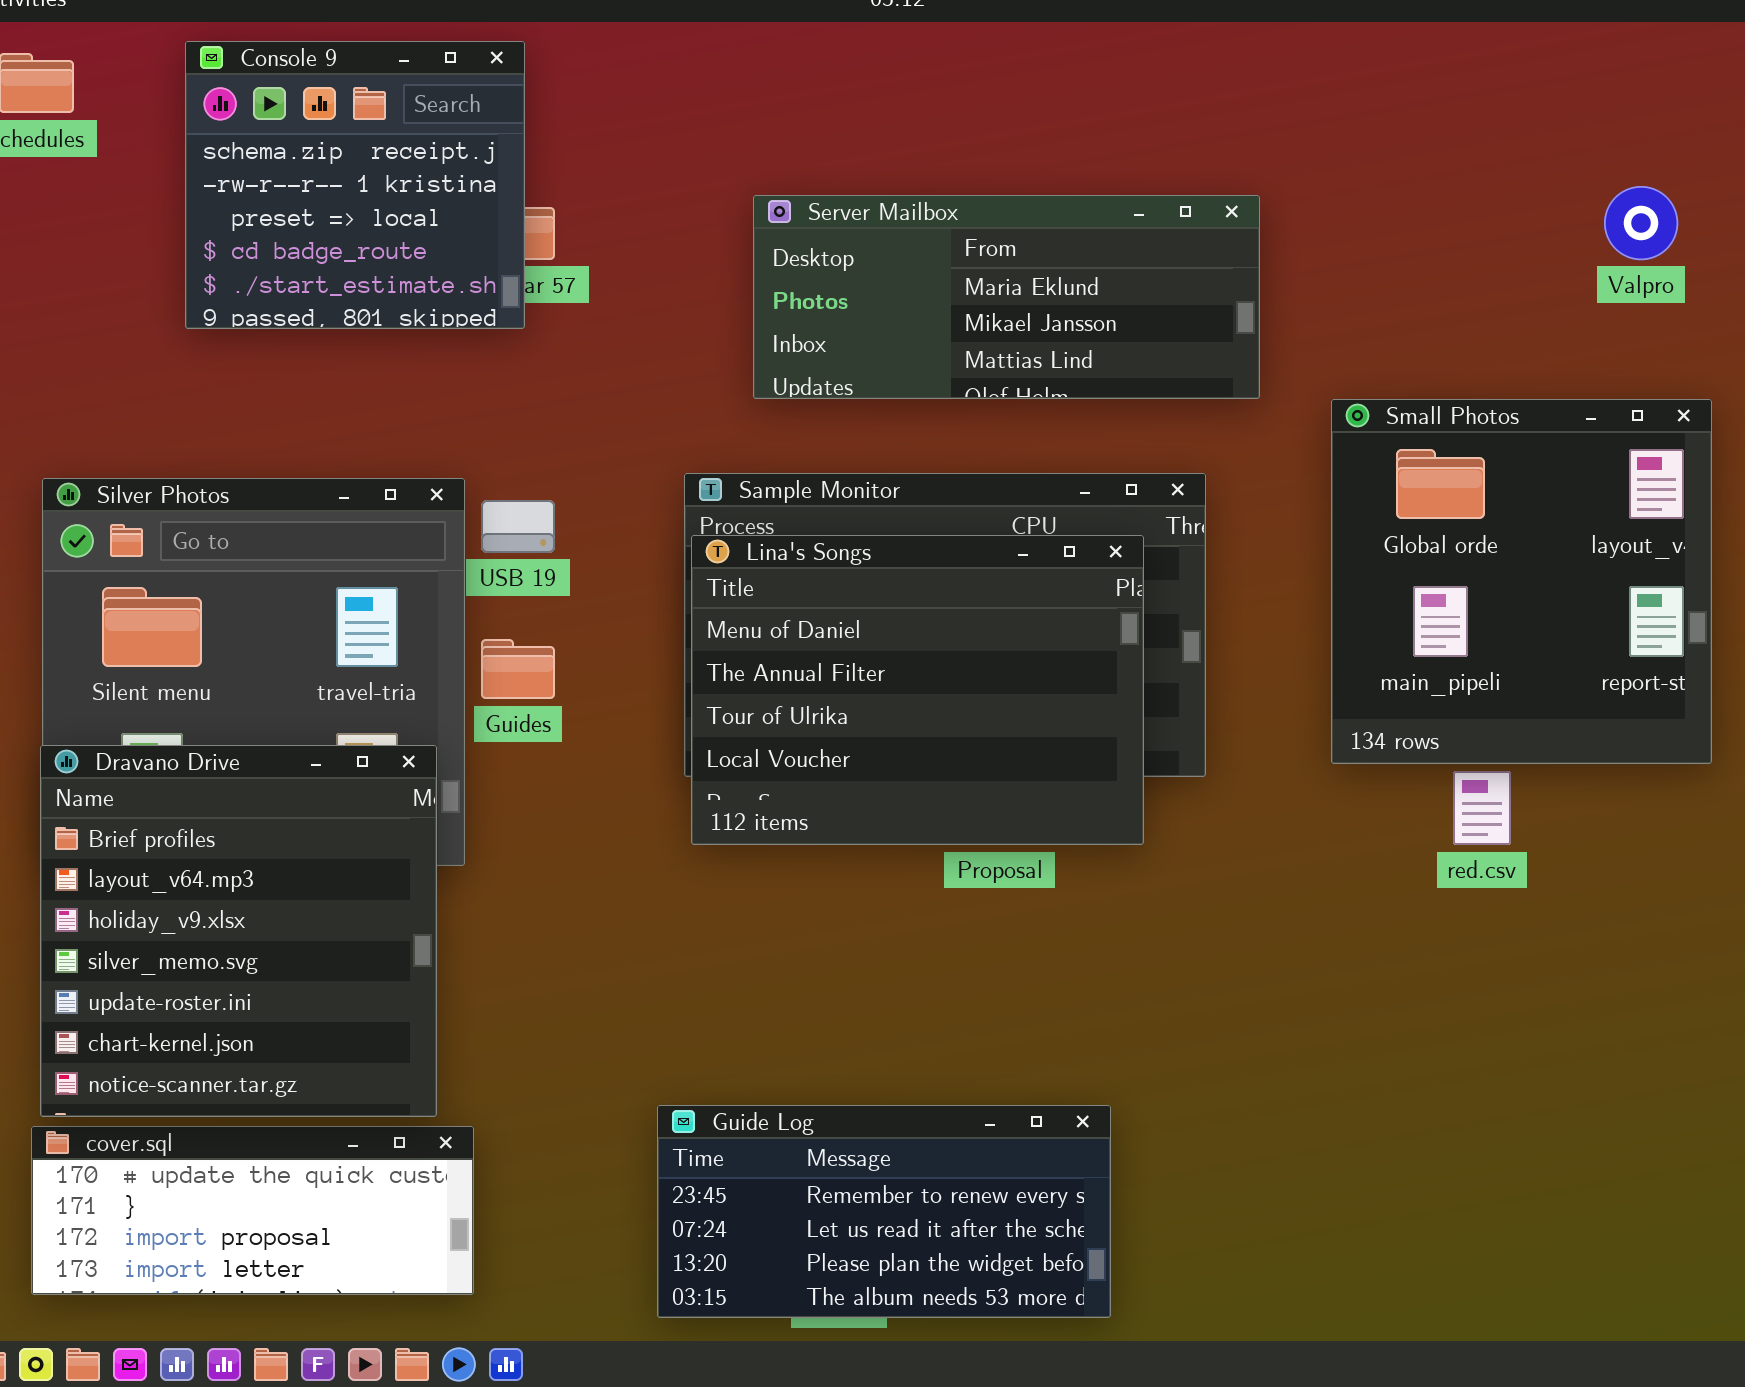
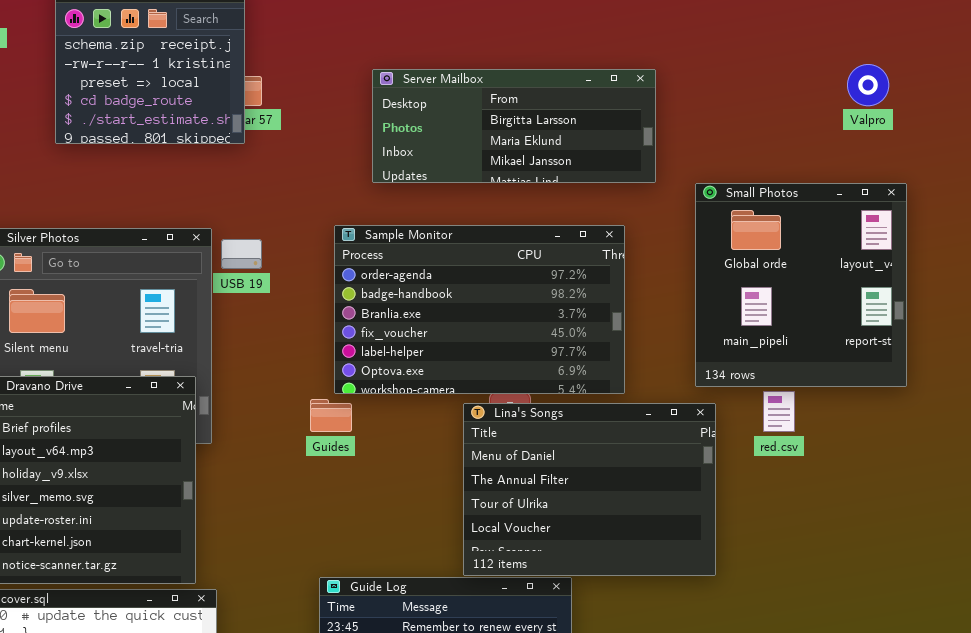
Server Mailbox: [753,195,1260,399] -> [372,69,656,183], scrolled up 1 row
Lina's Songs: [691,535,1144,845] -> [463,403,716,576], moved
Guides: [481,639,555,699] -> [310,399,352,432], moved

